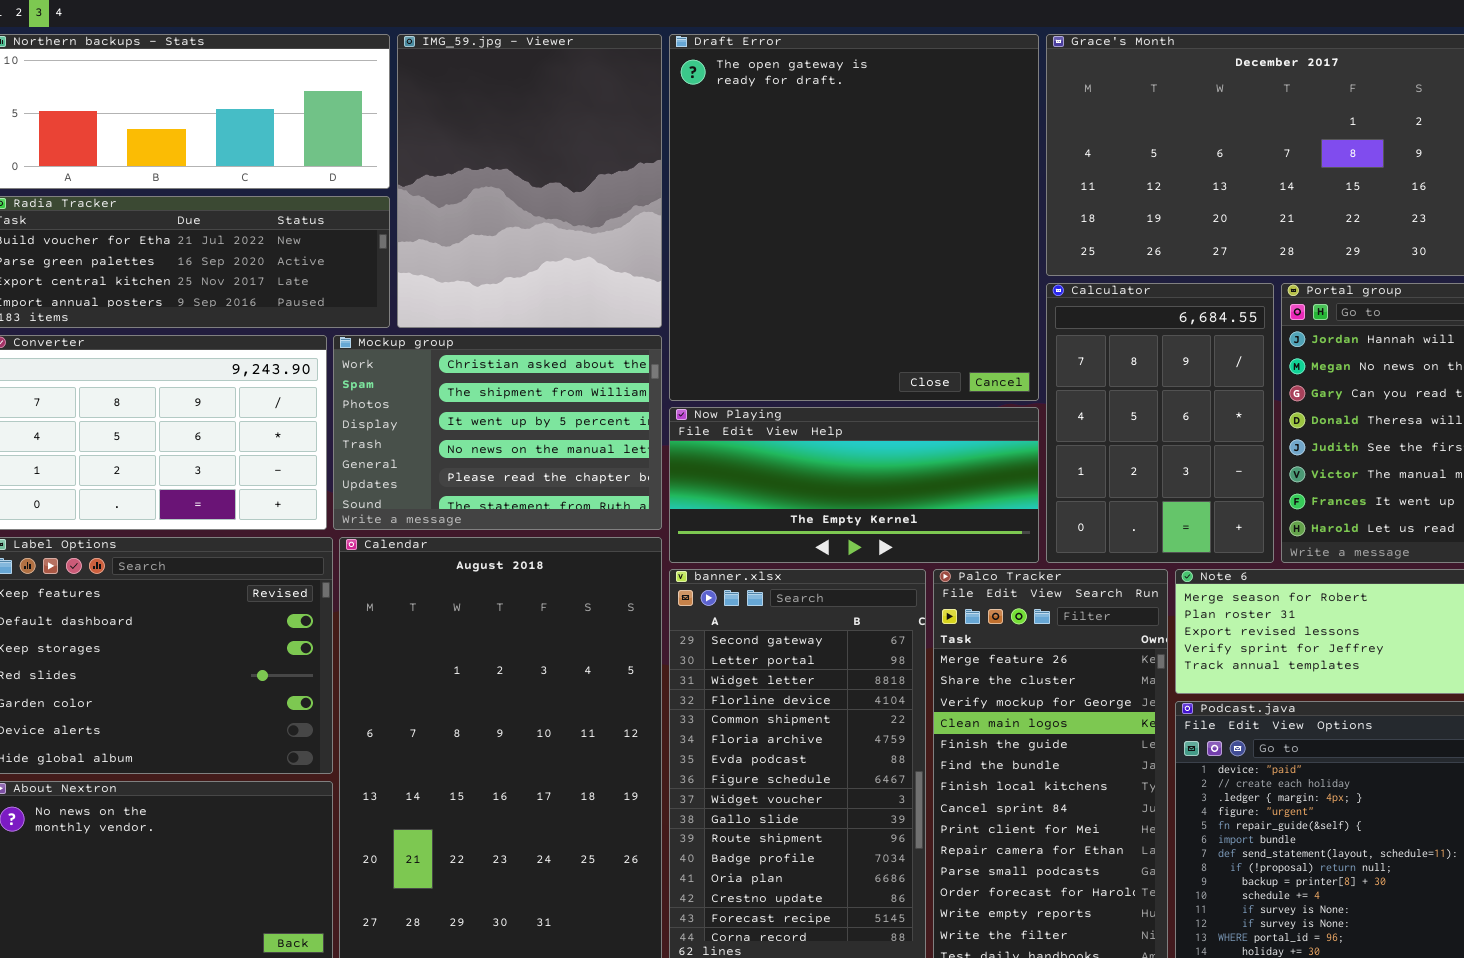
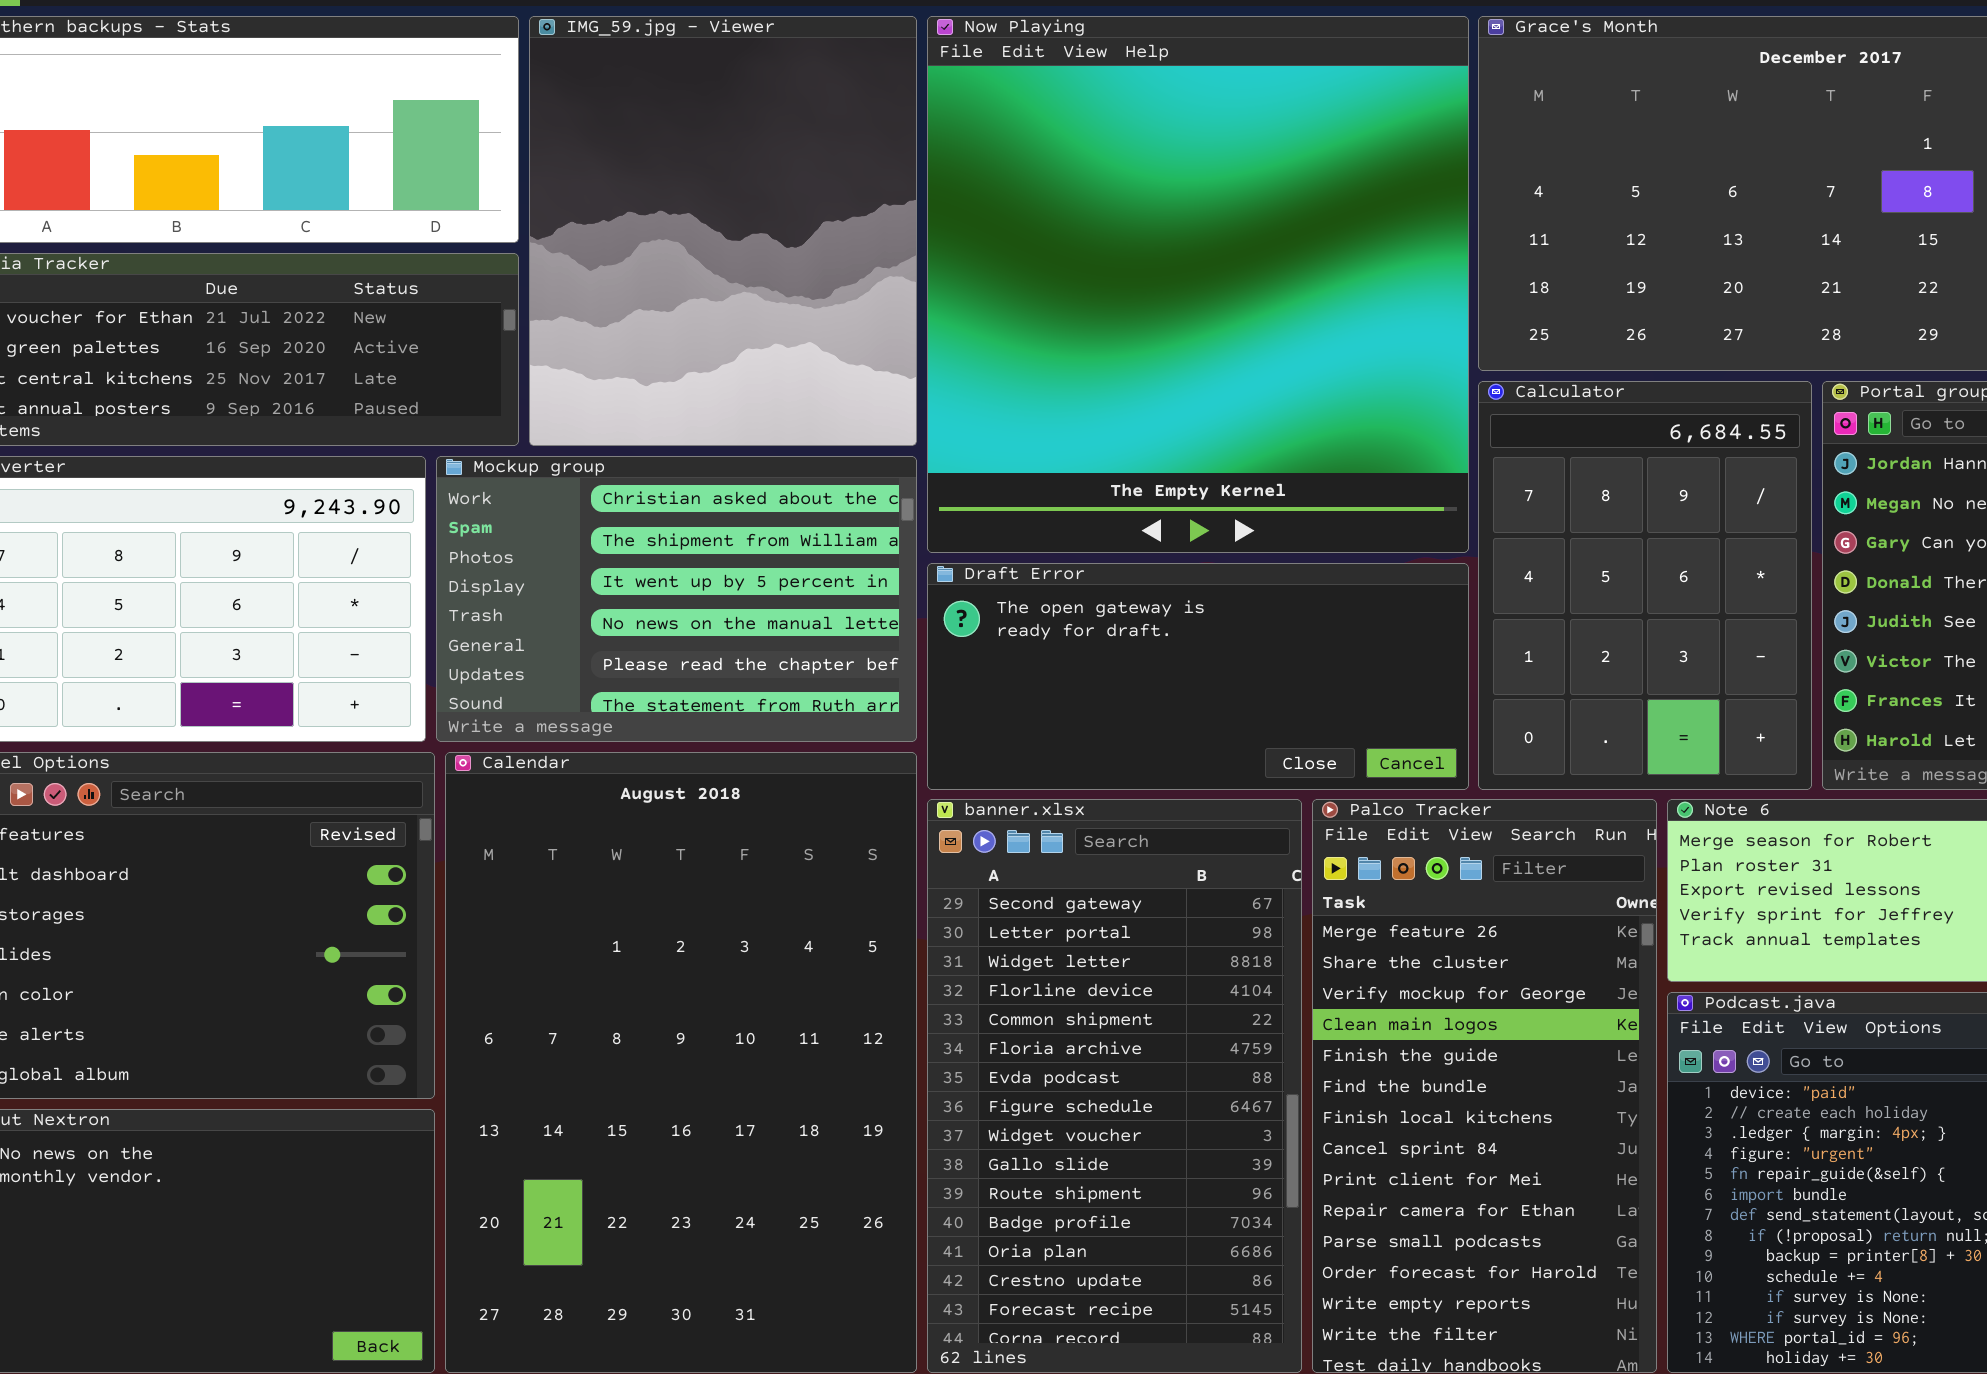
Draft Error: [669,34,1039,401] -> [927,563,1469,790], moved, resized
Now Playing: [669,407,1039,563] -> [927,16,1469,553], moved, resized

